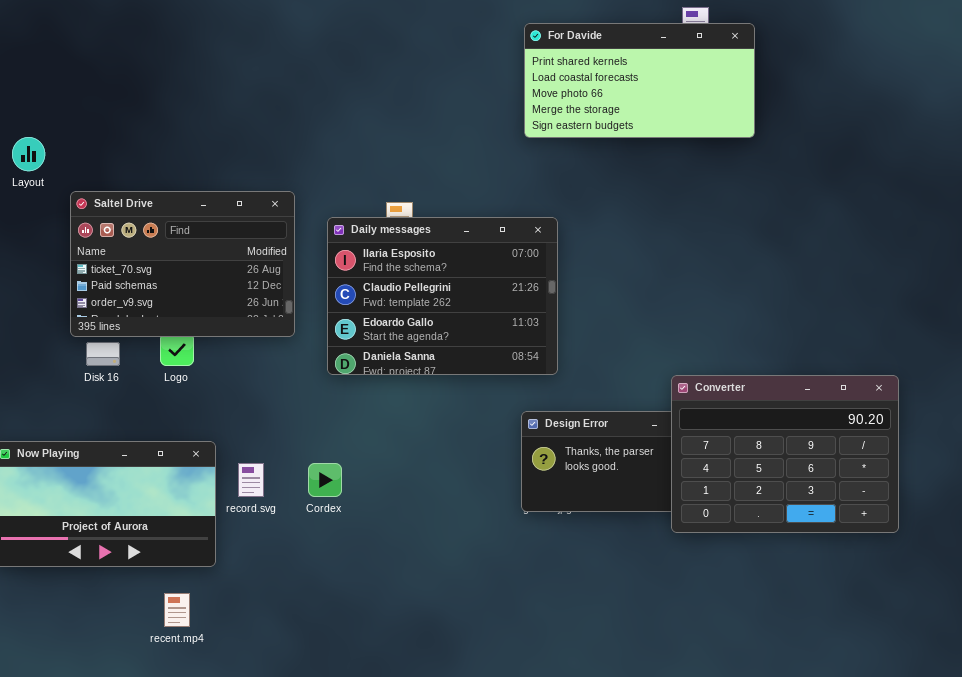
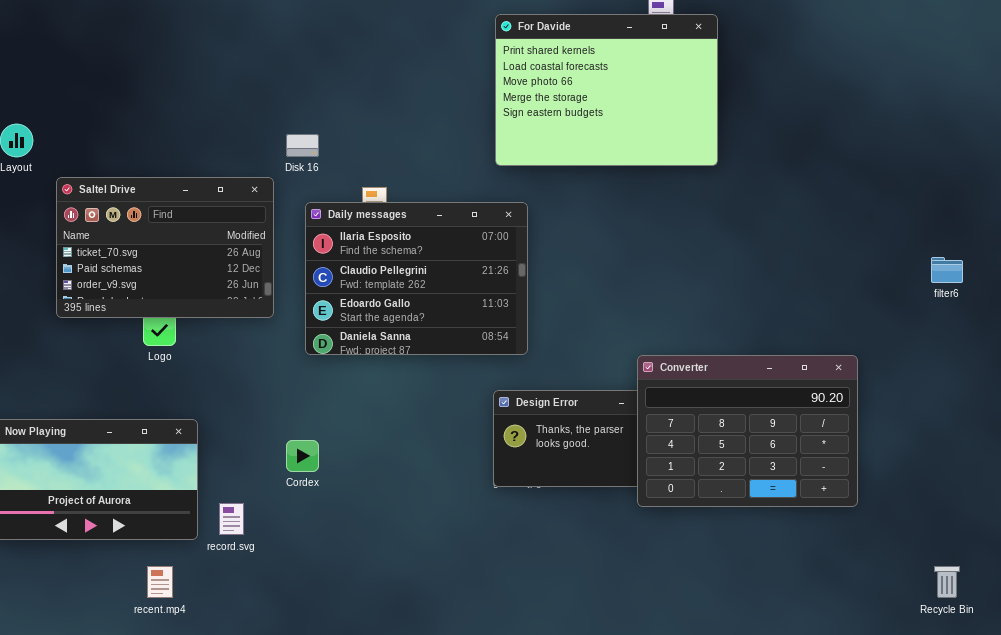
For Davide: [524,23,755,138] -> [495,14,718,166], resized
Disk 16: [86,342,120,366] -> [286,134,319,157], moved
record.svg: [238,463,264,497] -> [219,503,244,535], moved

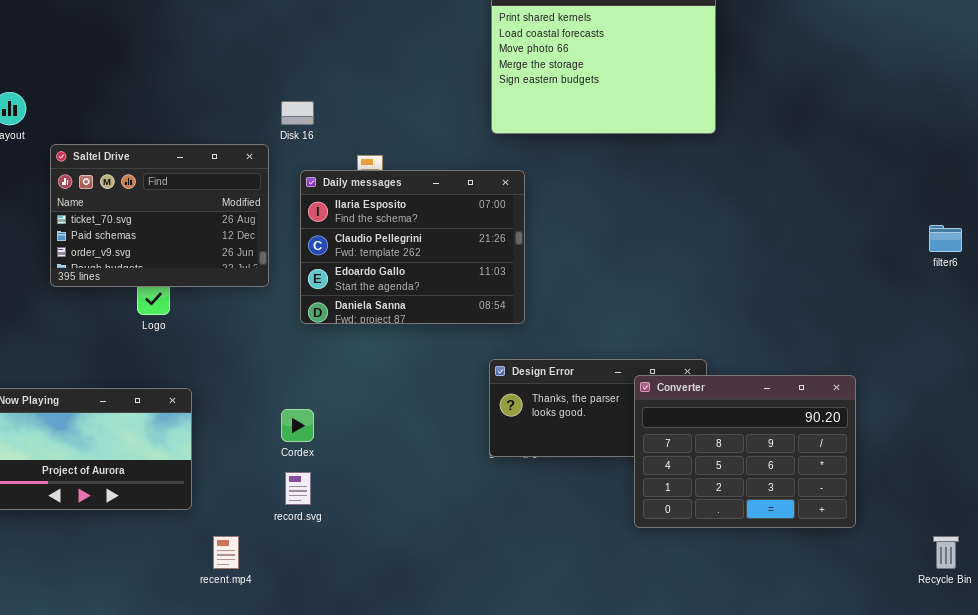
Converter: [637,355,858,507] -> [634,375,856,528], moved
record.svg: [219,503,244,535] -> [285,472,311,505], moved
recent.mp4: [147,566,173,598] -> [213,536,239,569], moved

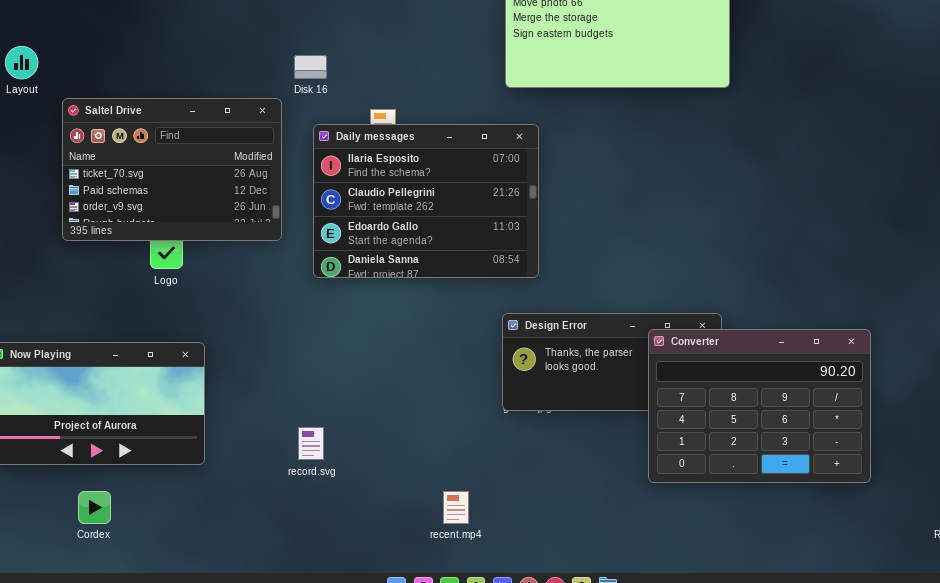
Cordex: [281,409,314,442] -> [78,491,111,524], moved
recent.mp4: [213,536,239,569] -> [443,491,469,524], moved

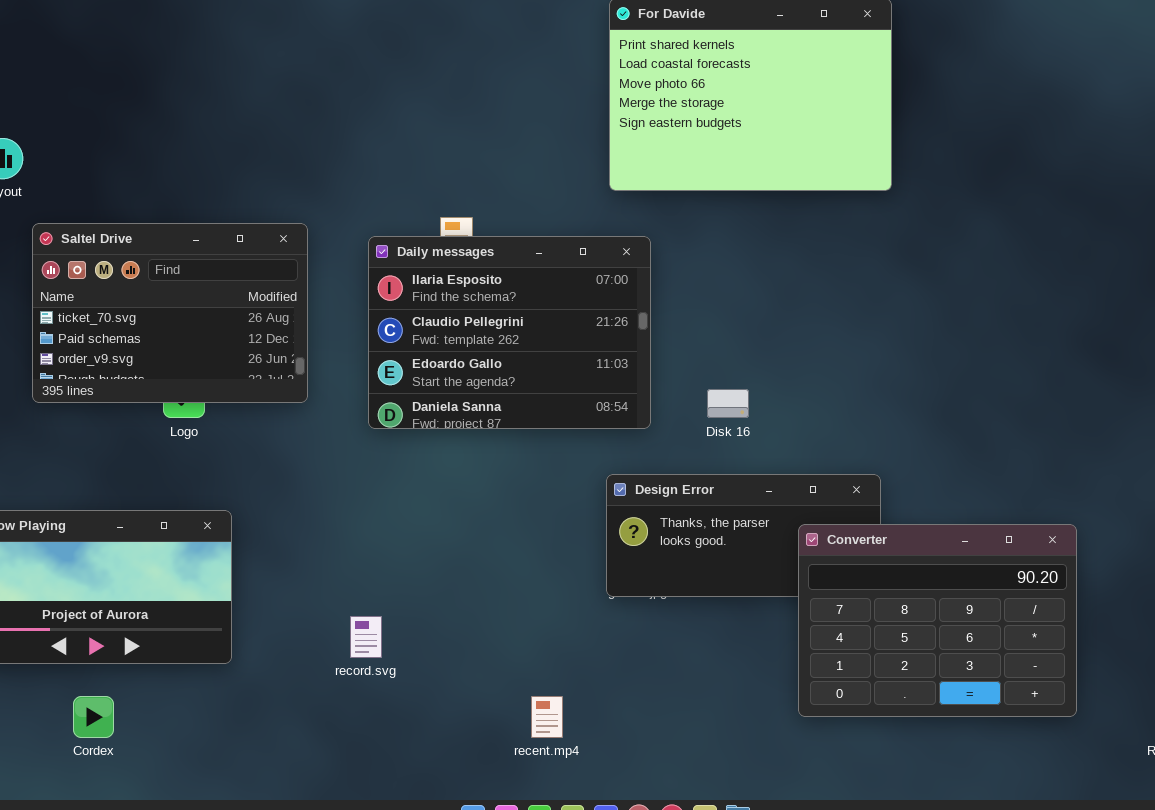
Disk 16: [294,55,327,79] -> [707,389,749,418], moved
Saltel Drive: [62,98,282,241] -> [32,223,308,403], moved
Converter: [648,329,871,483] -> [798,524,1077,717], moved

